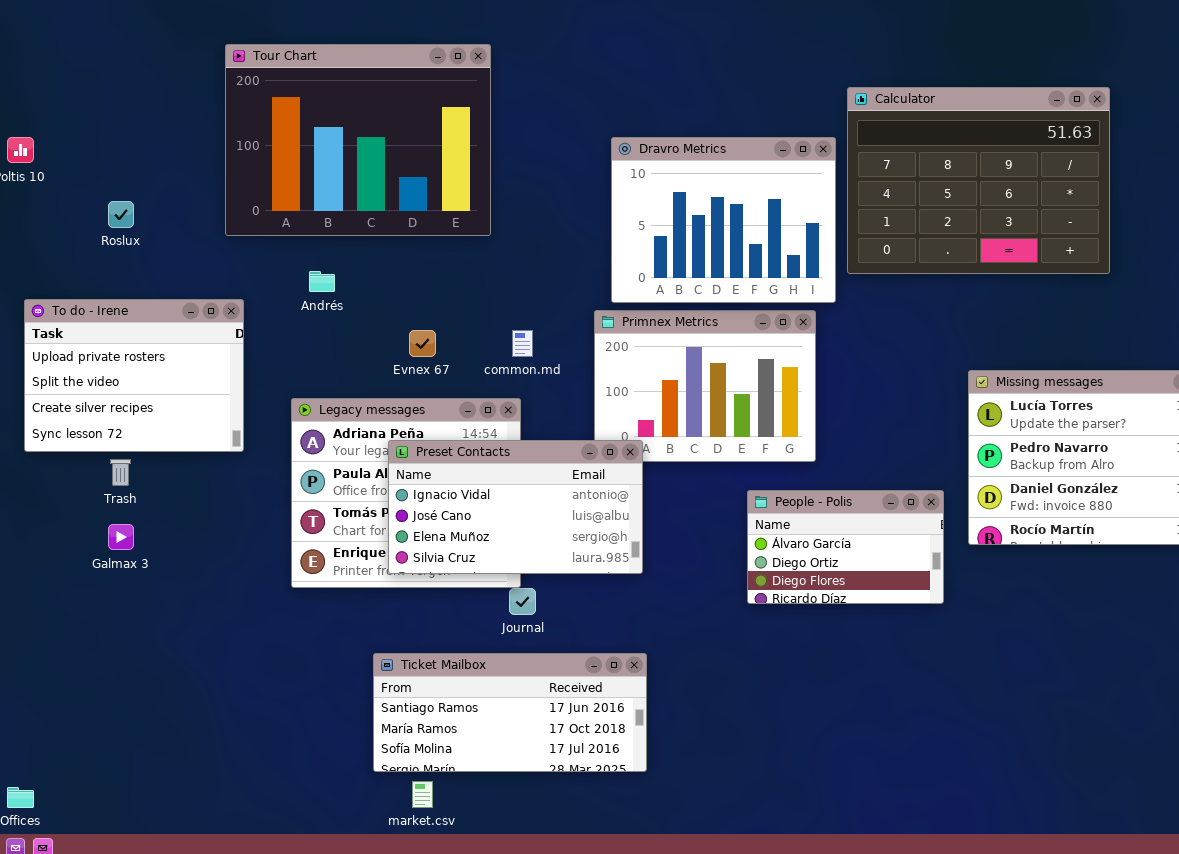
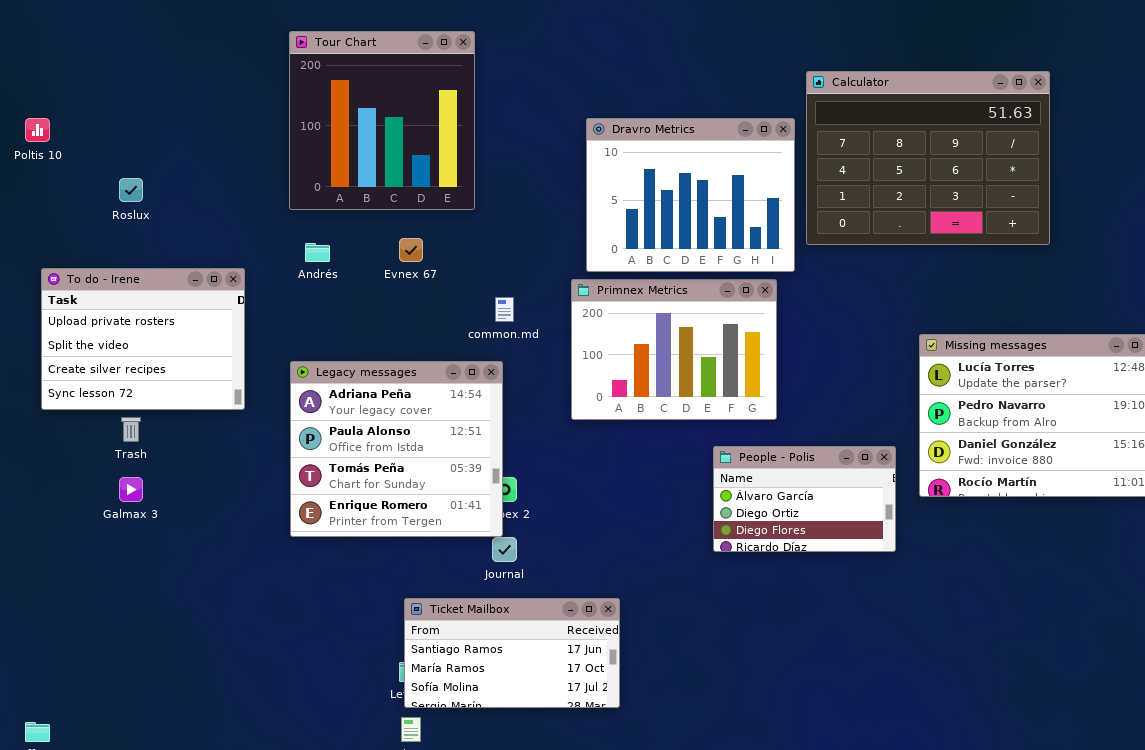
Tour Chart: [225,44,491,236] -> [289,31,475,210], resized
Evnex 67: [409,330,436,357] -> [399,238,423,262], moved
Preset Contacts: [388,440,643,574] -> none, closed
Ticket Mailbox: [373,653,647,772] -> [404,598,620,708], resized

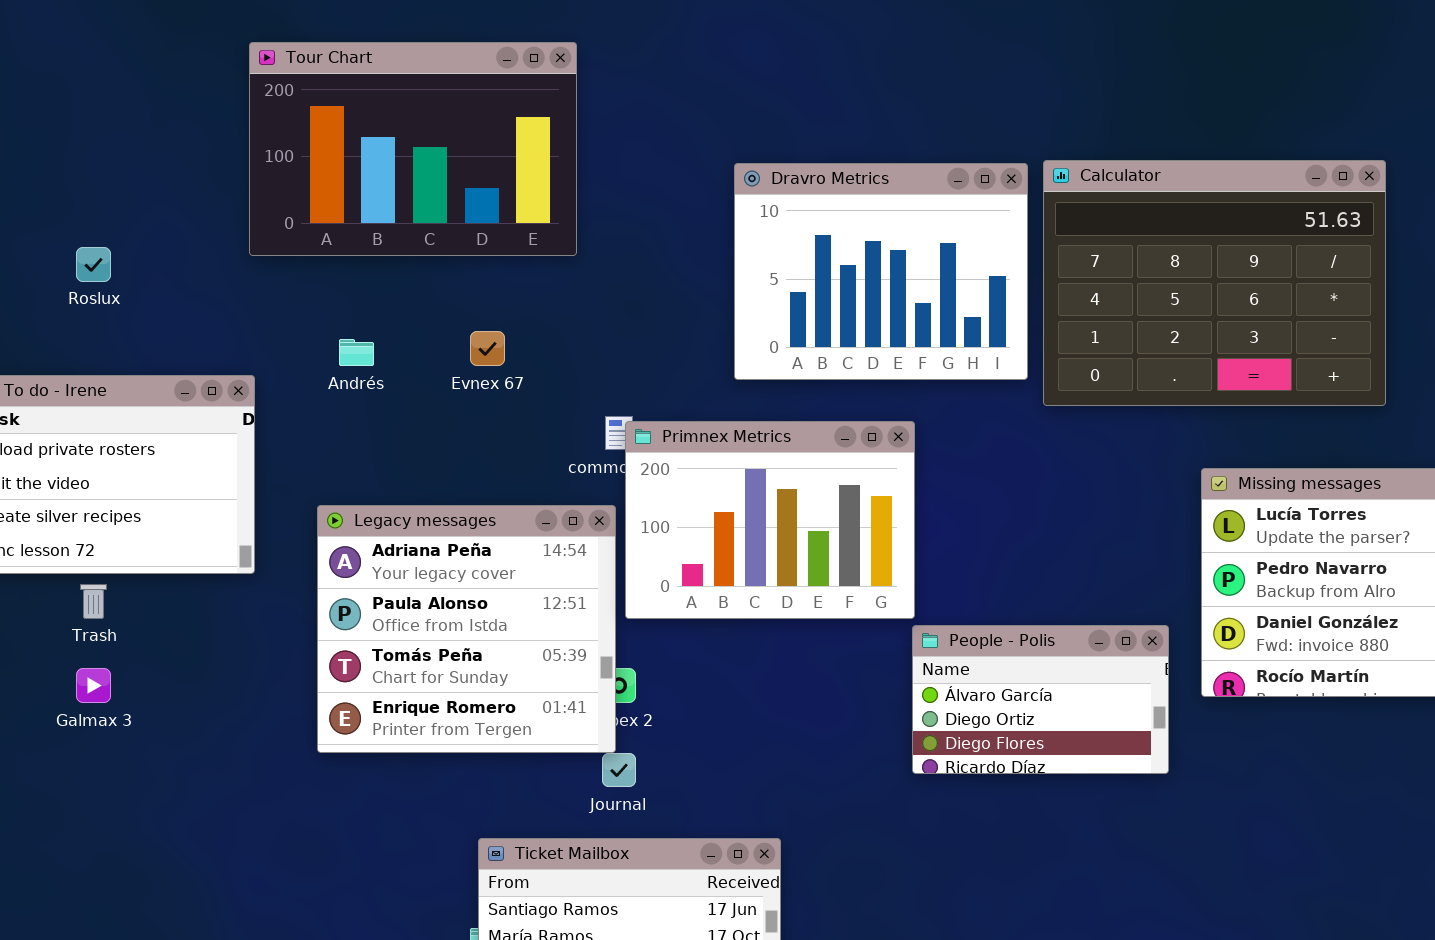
Tour Chart: [289,31,475,210] -> [249,42,577,256], resized
Calculator: [806,71,1050,245] -> [1043,160,1386,406], moved
Primnex Metrics: [571,279,777,420] -> [625,421,915,619], moved

